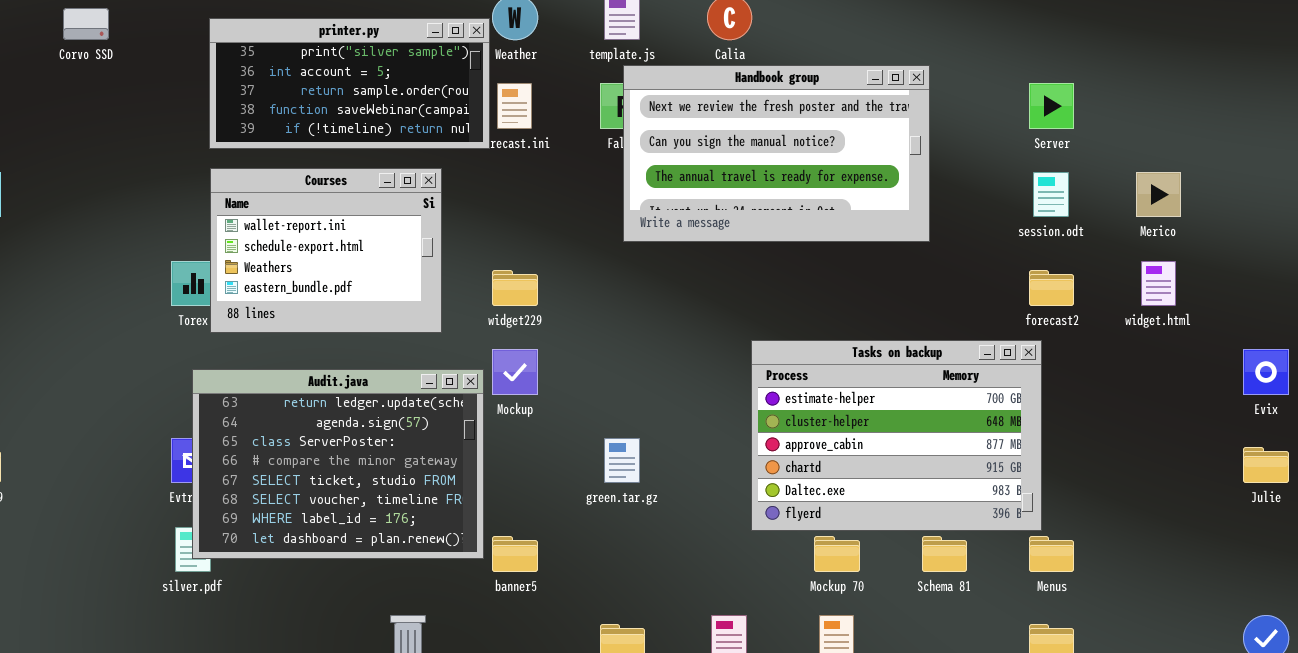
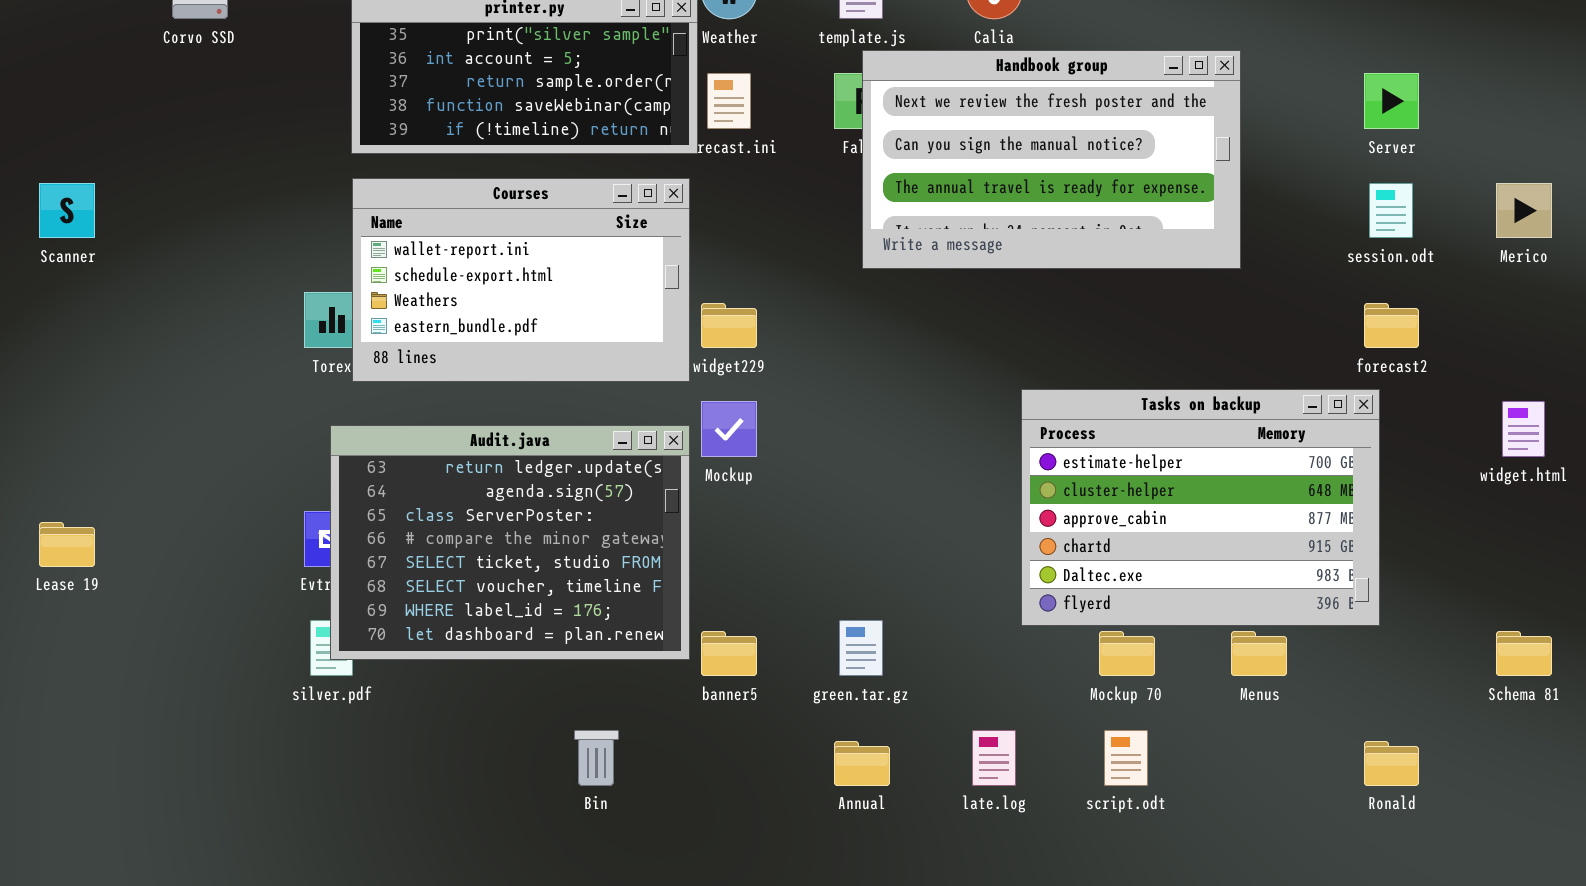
Courses: [210,168,442,333] -> [352,178,690,382], resized
widget.html: [1141,261,1176,306] -> [1502,401,1545,457], moved
green.tar.gz: [604,438,640,483] -> [839,620,883,676], moved
Schema 81: [922,536,967,572] -> [1496,631,1552,676], moved
Menus: [1029,536,1074,572] -> [1231,631,1287,676], moved

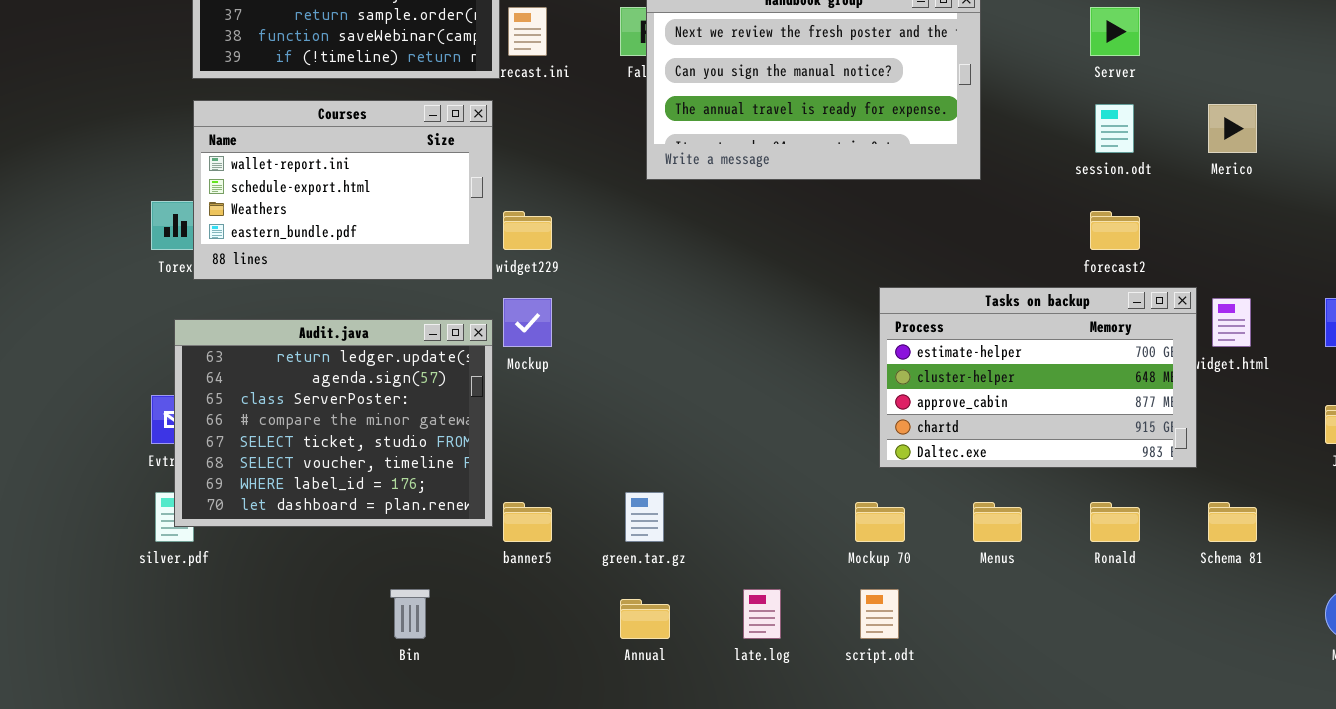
Tasks on backup: [1021,389,1380,626] -> [879,287,1197,468], moved, resized
Ronald: [1364,741,1419,786] -> [1090,502,1140,542], moved

